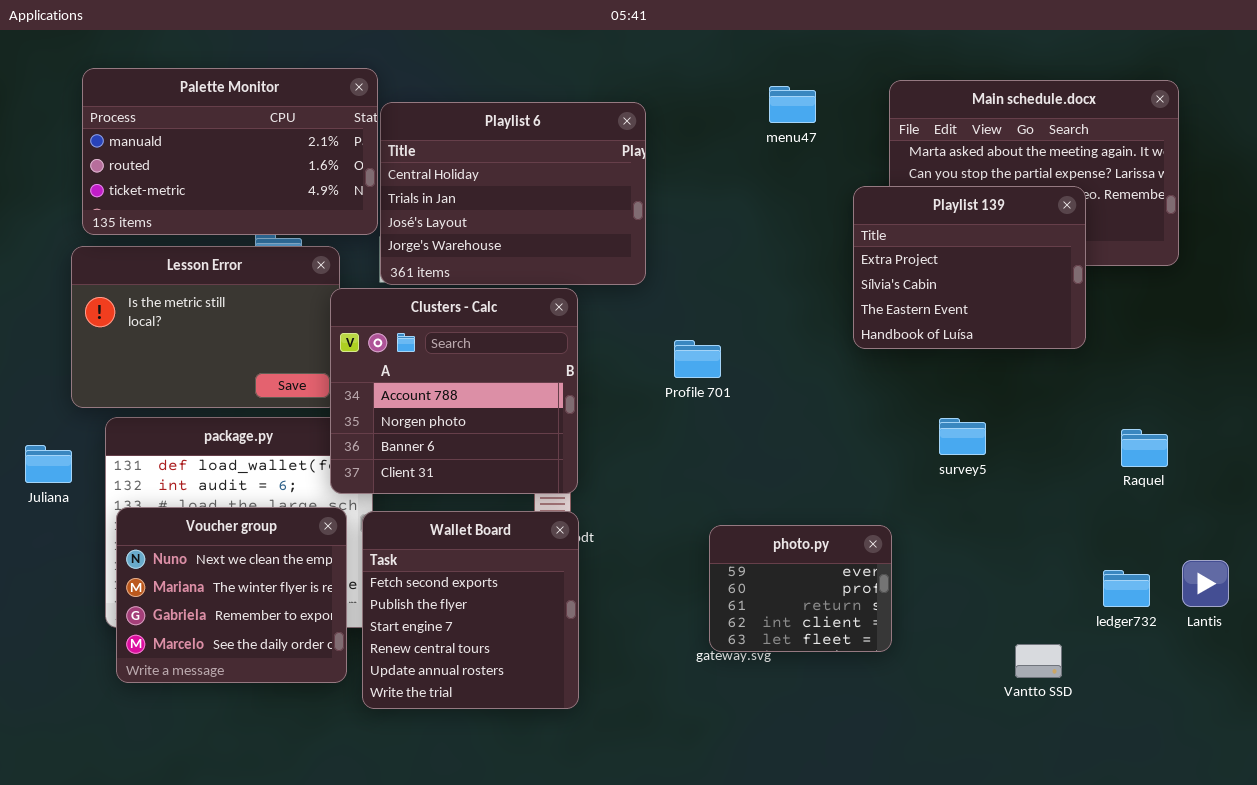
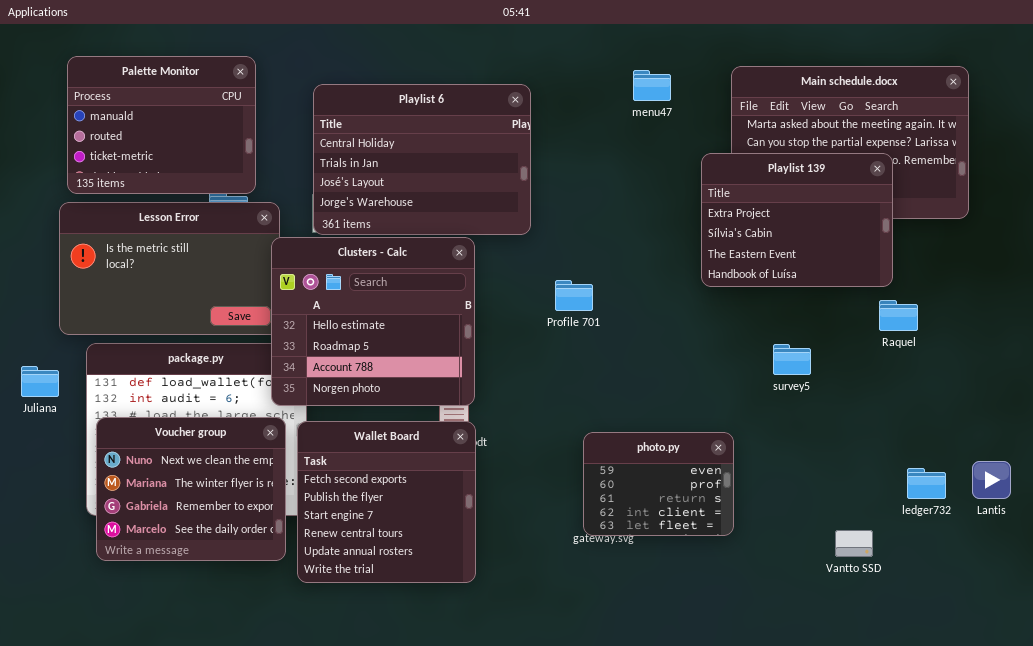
Palette Monitor: [82,68,378,235] -> [67,56,256,194], resized
Clusters - Calc: [330,288,578,494] -> [271,237,475,406], scrolled up 2 rows
Raquel: [1121,429,1168,467] -> [879,300,918,331], moved

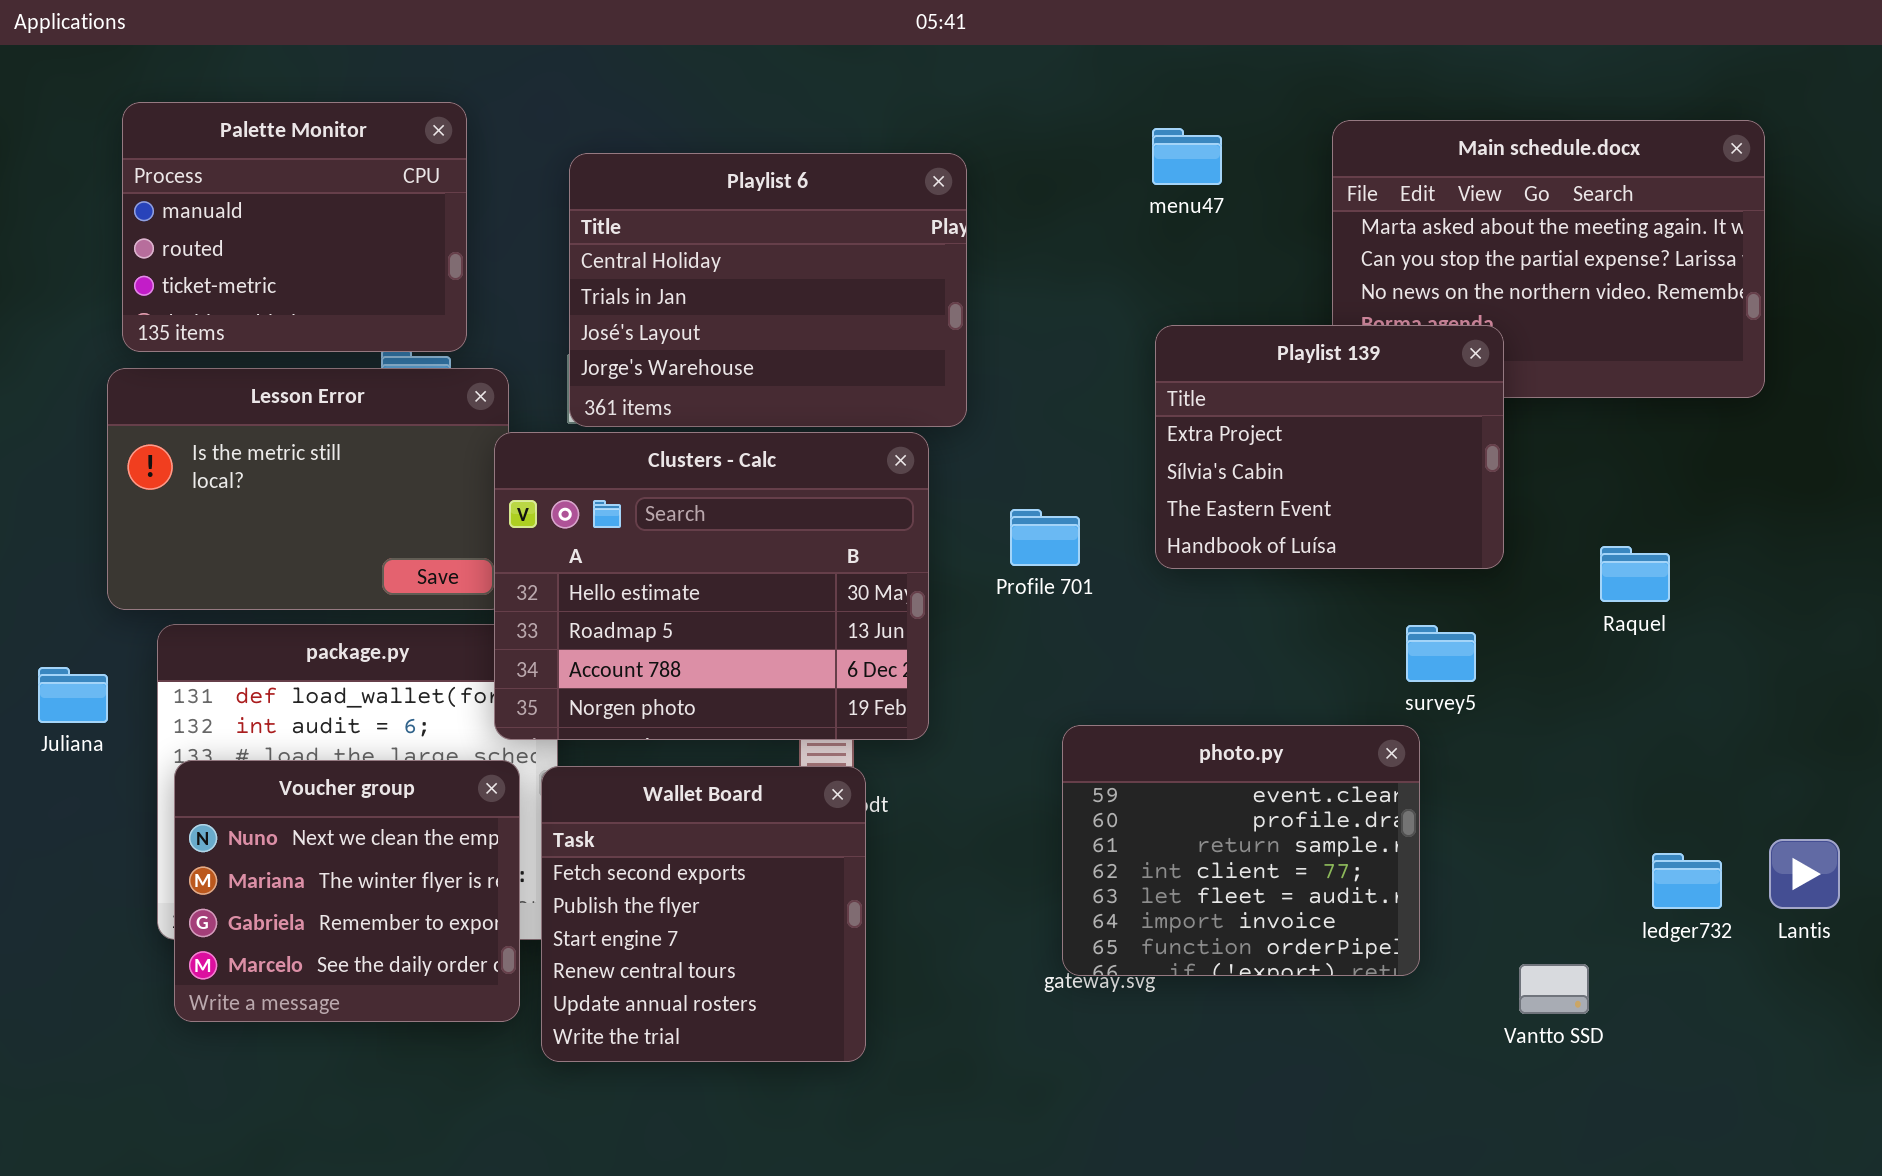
Playlist 139: [701,153,893,287] -> [1155,325,1504,569], moved
Clusters - Calc: [271,237,475,406] -> [494,432,929,740], resized
photo.py: [583,432,734,536] -> [1062,725,1420,976], resized

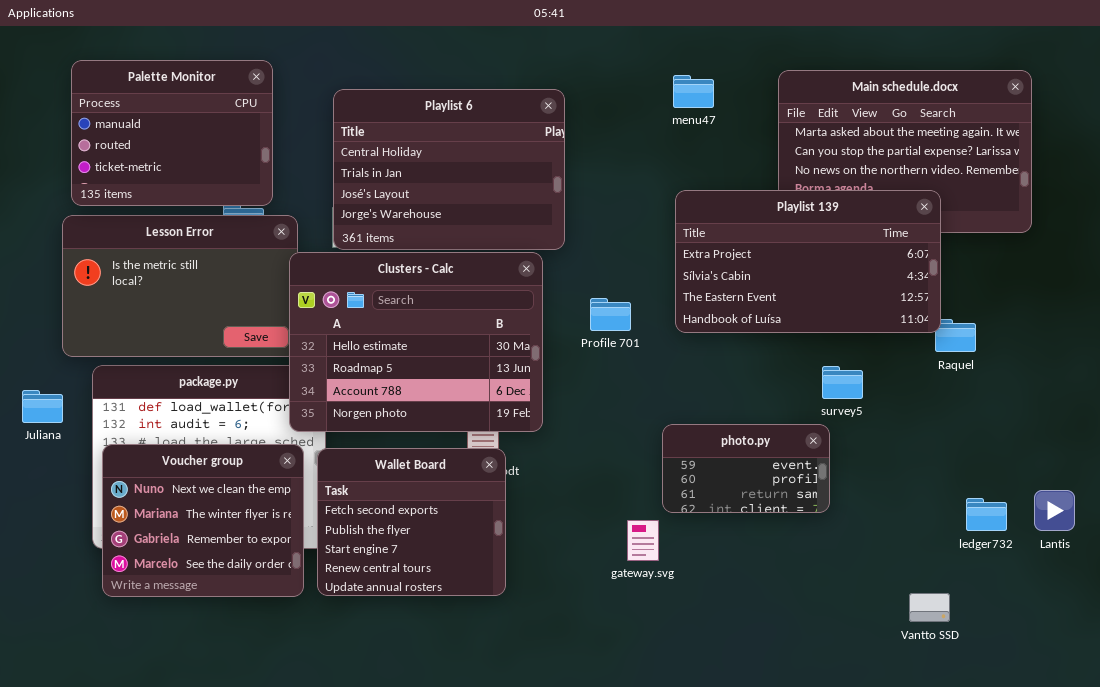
Playlist 139: [1155,325,1504,569] -> [675,190,941,333], resized
photo.py: [1062,725,1420,976] -> [662,424,830,513], resized
Wallet Board: [541,766,866,1062] -> [317,448,506,596], resized
Vantto SSD: [1519,964,1589,1014] -> [909,593,950,622], moved

